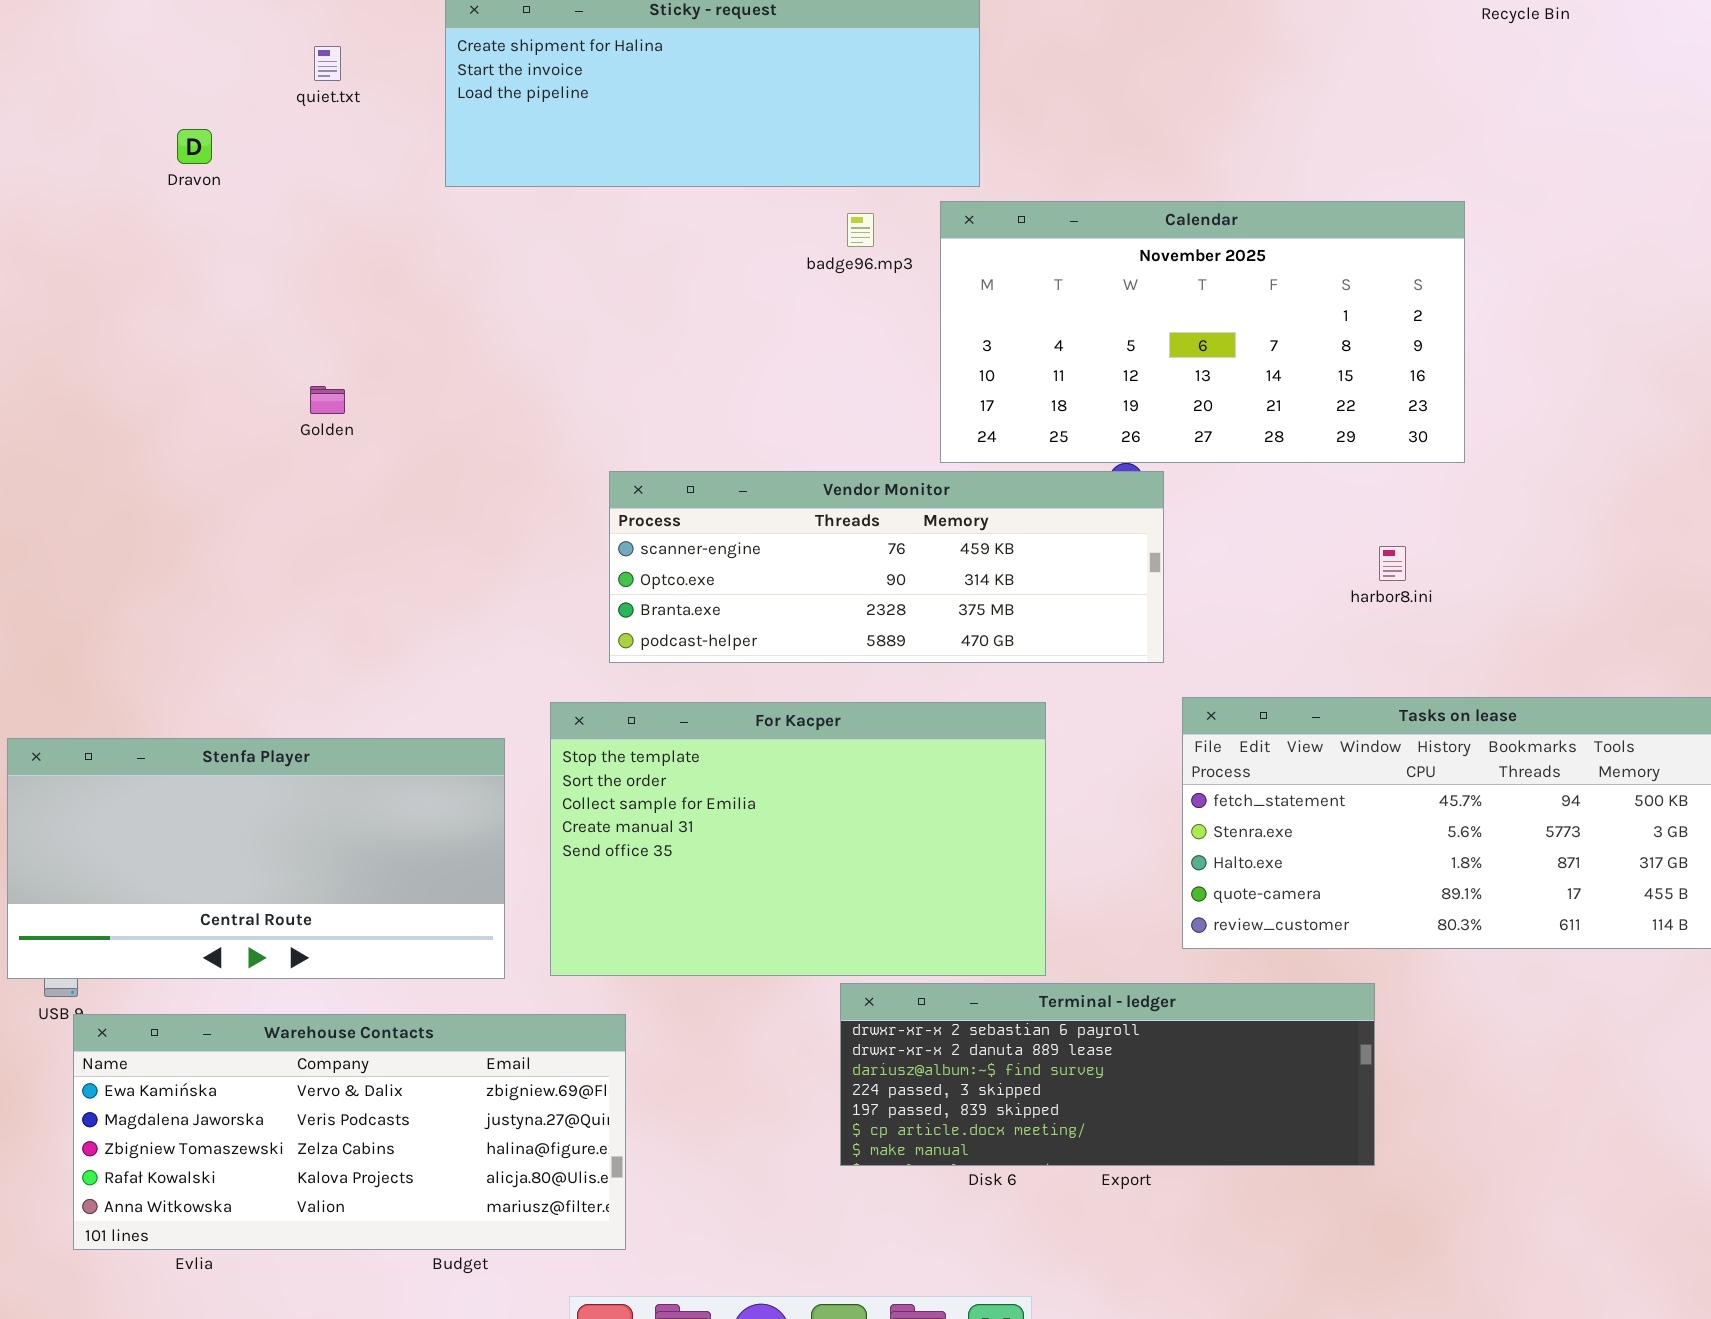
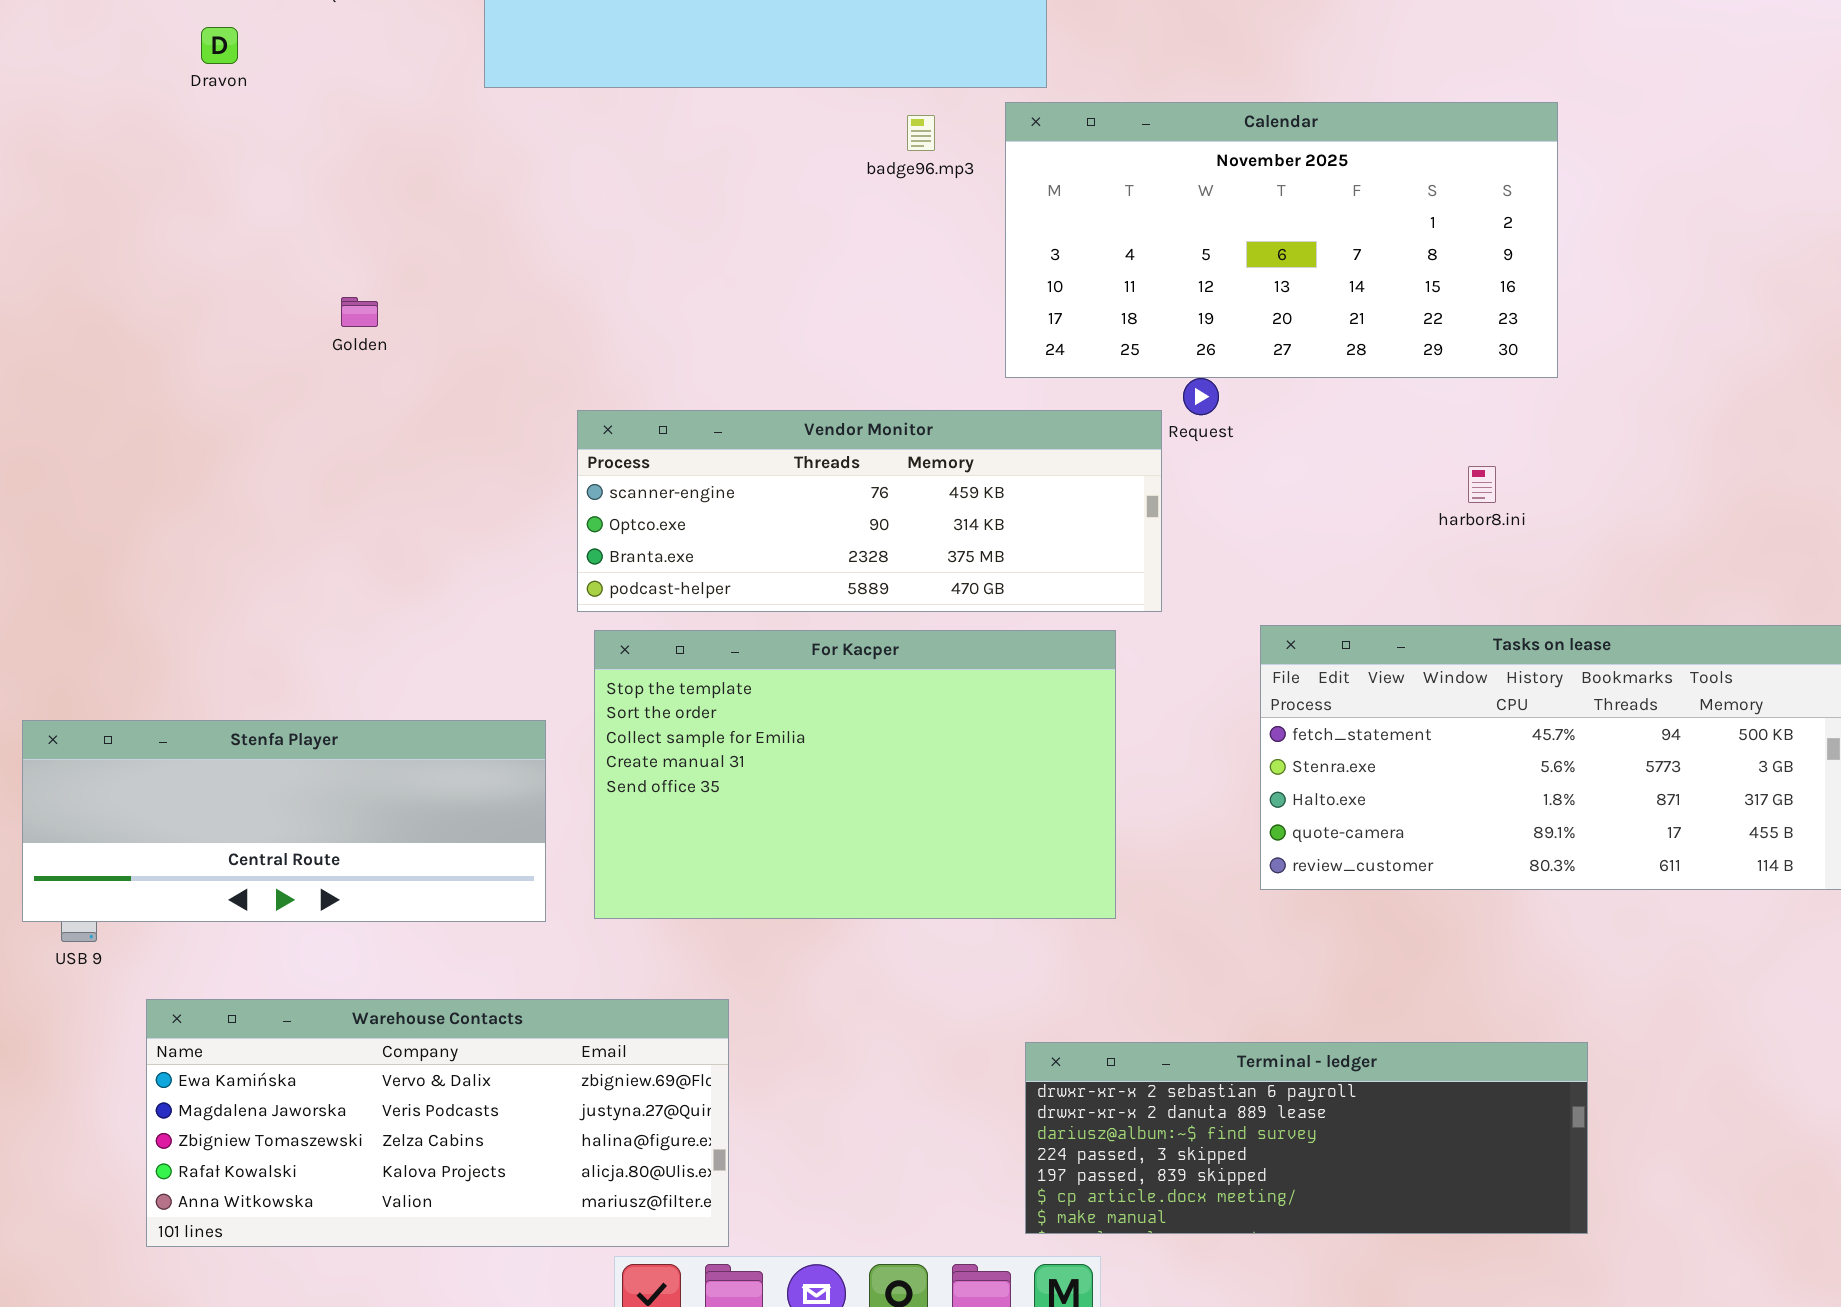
Vendor Monitor: [609,471,1164,663] -> [577,410,1162,612], moved
Stenfa Player: [7,738,505,979] -> [22,720,546,922], resized
Terminal - ledger: [840,983,1375,1166] -> [1025,1042,1588,1234], moved
Warehouse Contacts: [73,1014,626,1250] -> [146,999,729,1247], moved

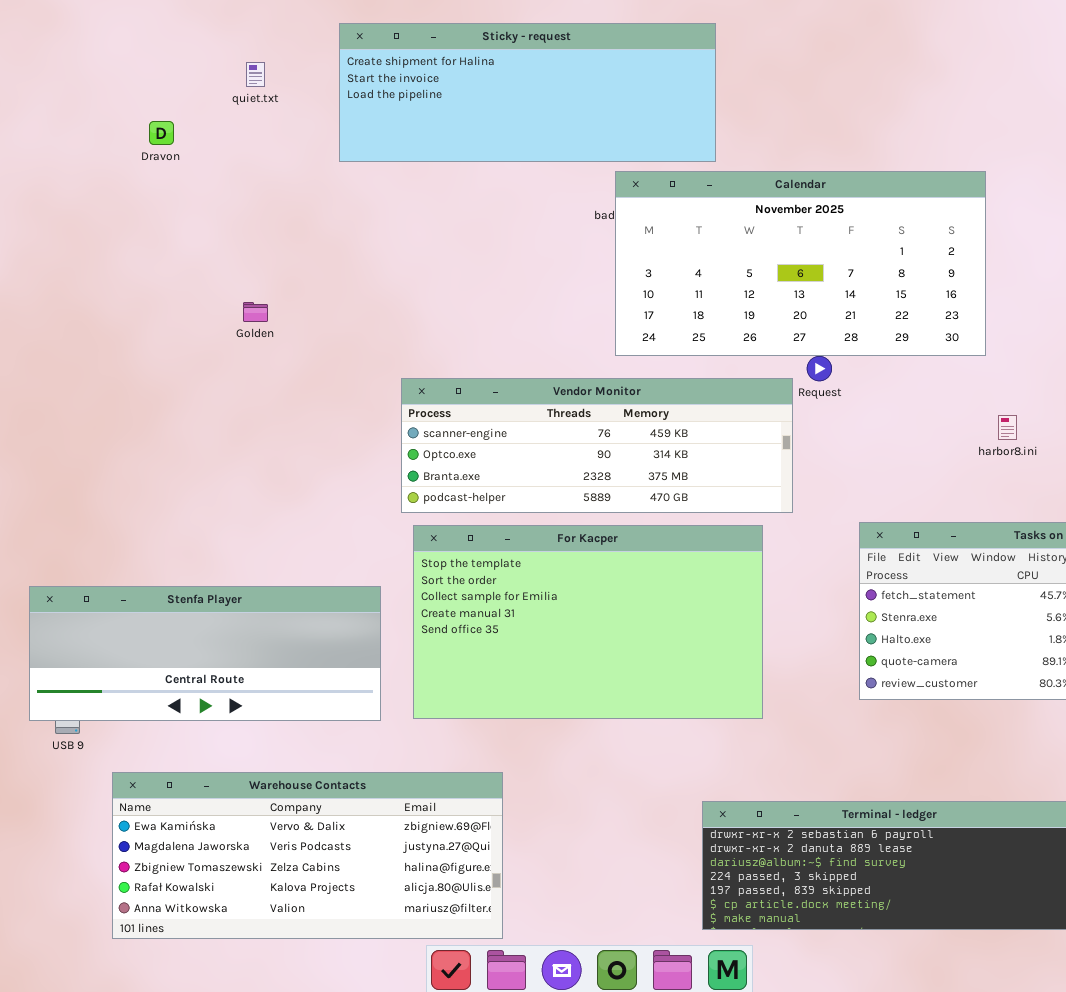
Calendar: [1005,102,1558,378] -> [615,171,986,356], moved

